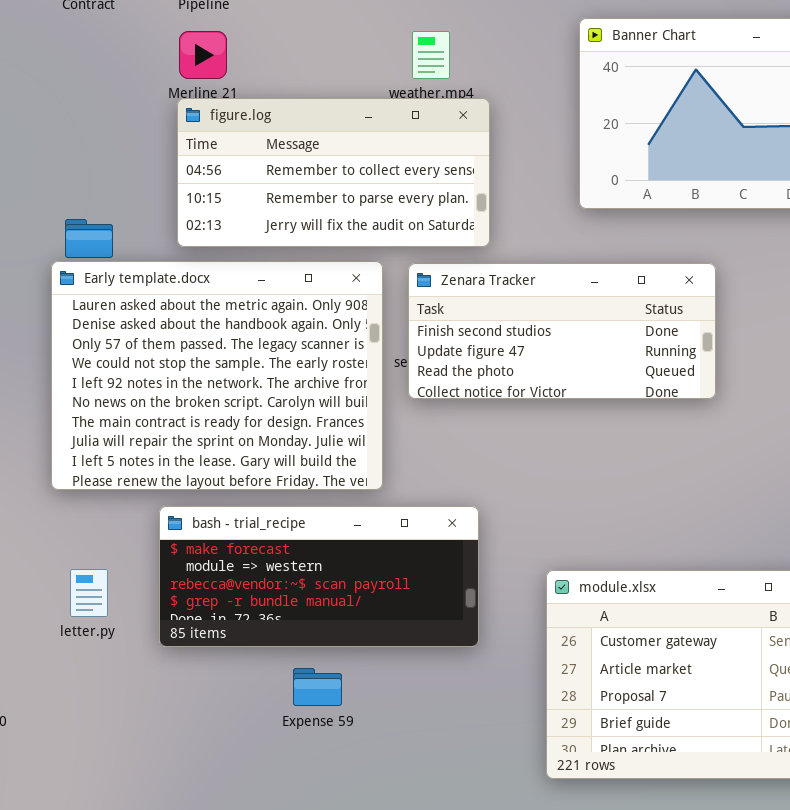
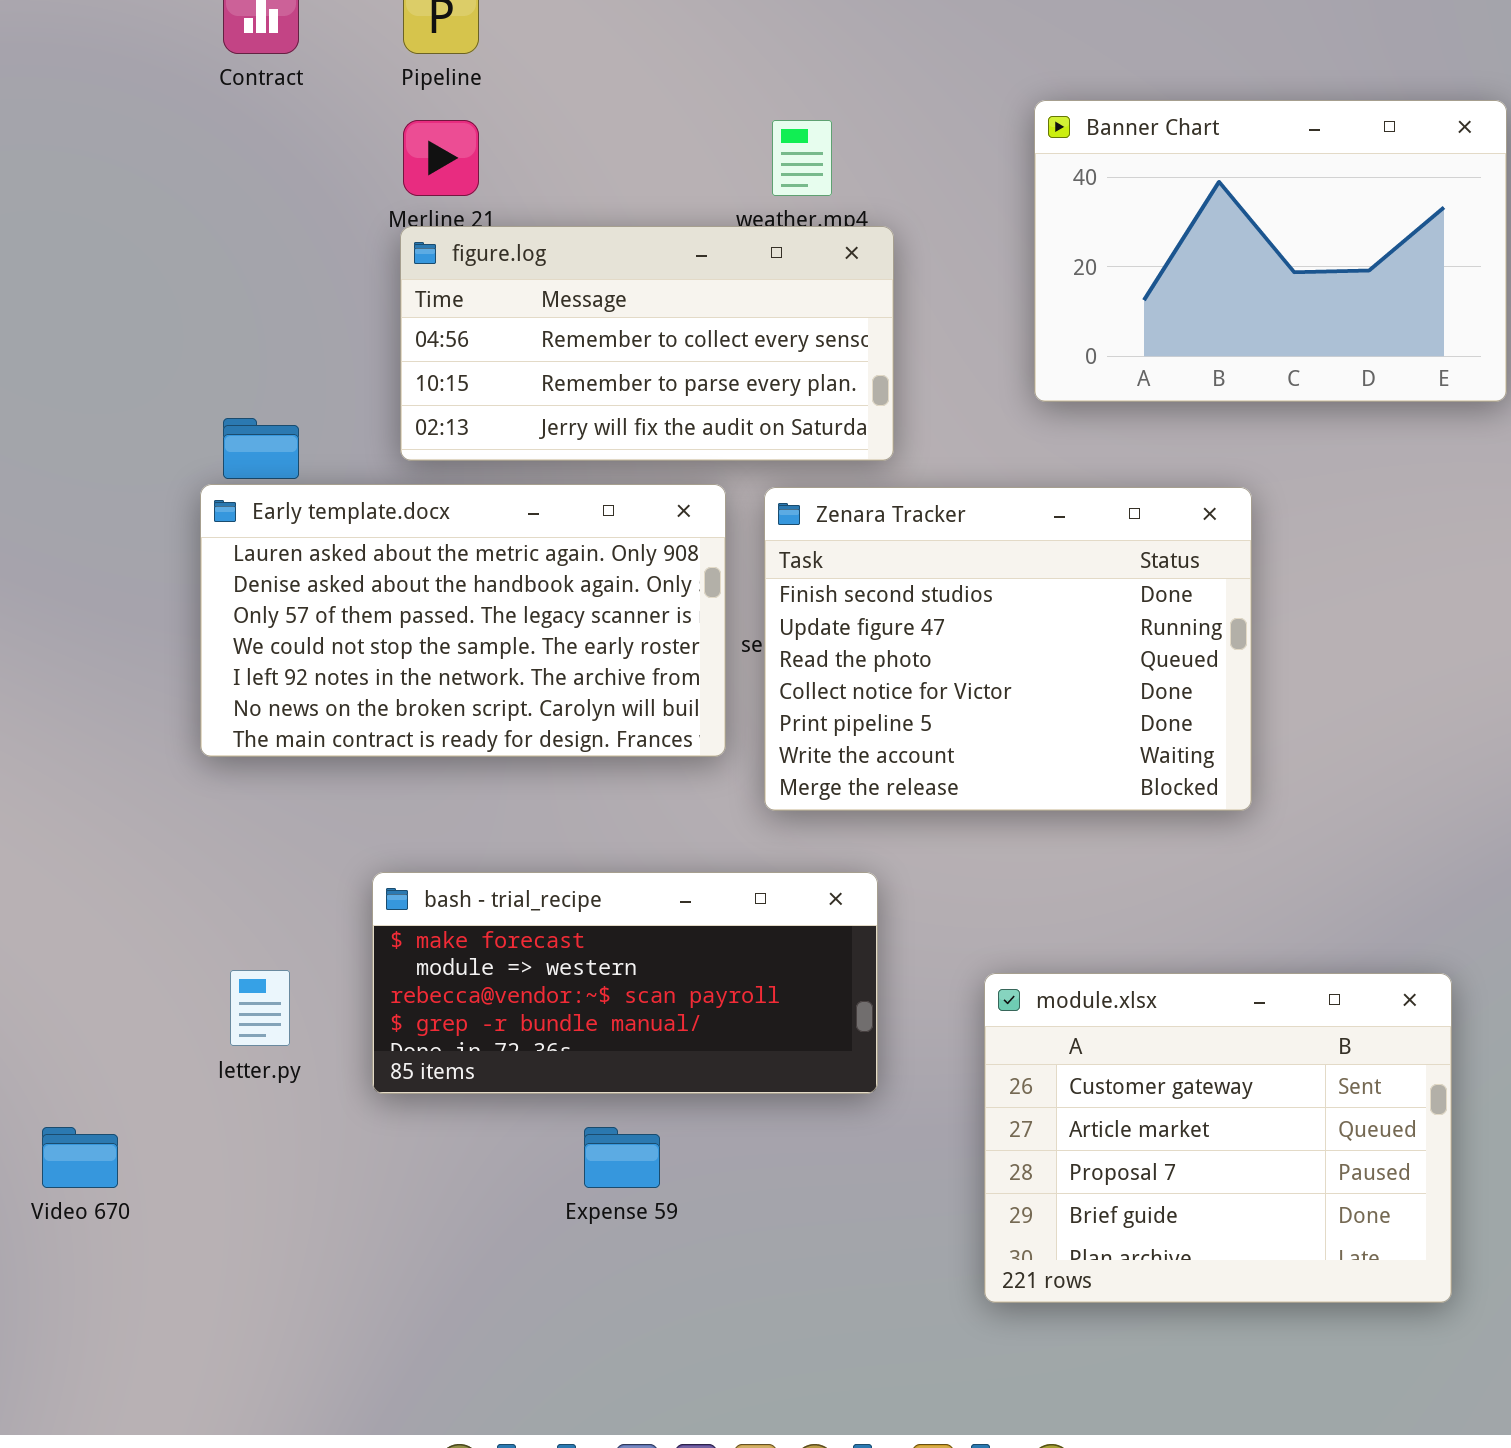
Early template.docx: [51,261,383,490] -> [200,484,726,757], resized
Zenara Tracker: [408,263,716,399] -> [764,487,1252,811], resized

